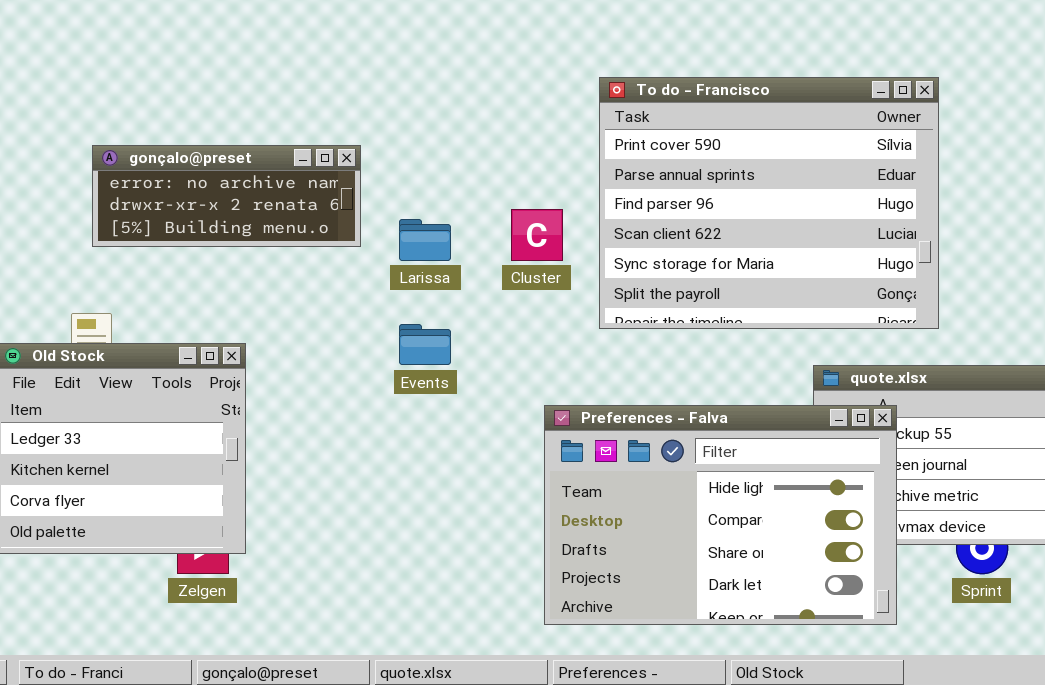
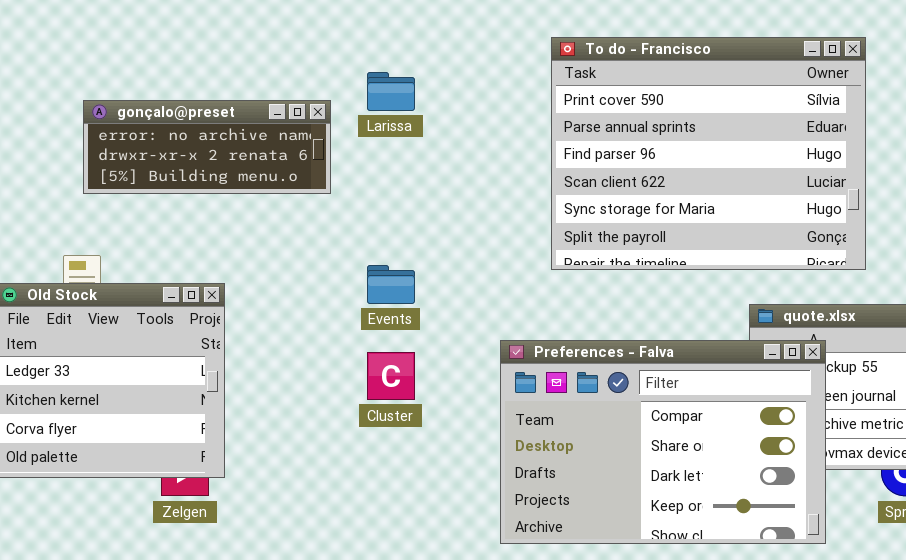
Cluster: [511,209,563,261] -> [367,352,415,400], moved
Larissa: [399,219,451,261] -> [367,72,415,111], moved
Preferences - Falva: [544,405,897,625] -> [500,340,826,544], scrolled down 1 row

